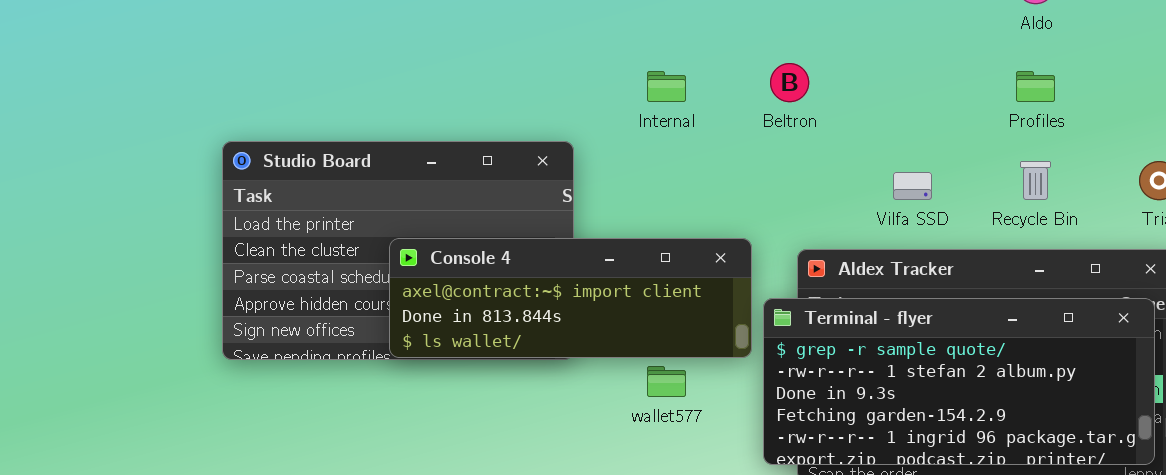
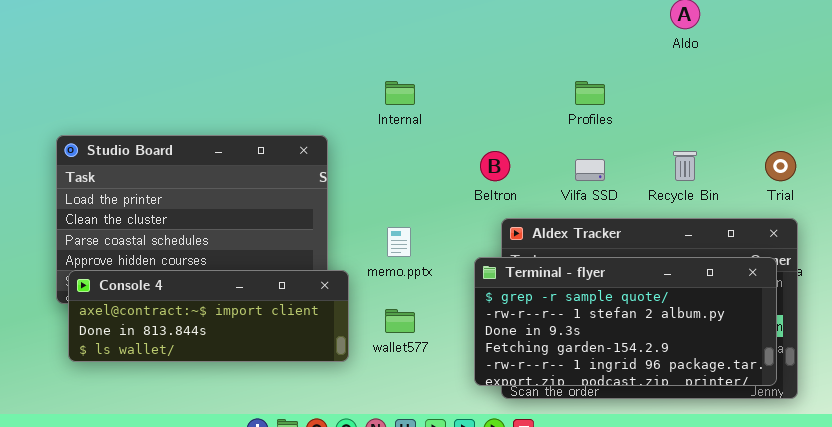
Beltron: [770,63,809,102] -> [480,151,510,181], moved
Profiles: [1016,71,1055,102] -> [575,81,605,105], moved
Console 4: [389,238,752,358] -> [68,270,349,362], moved

